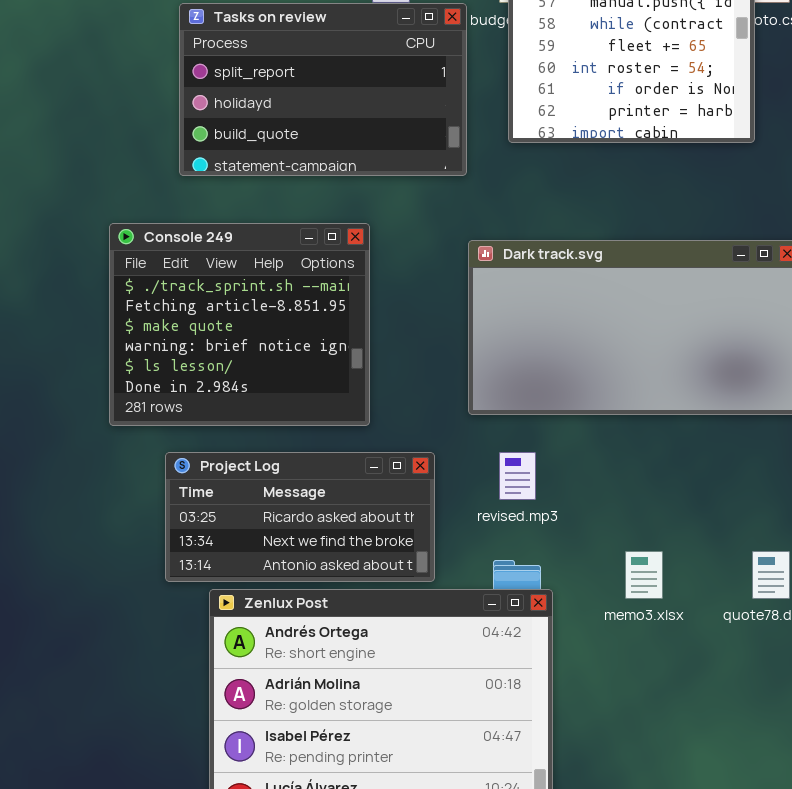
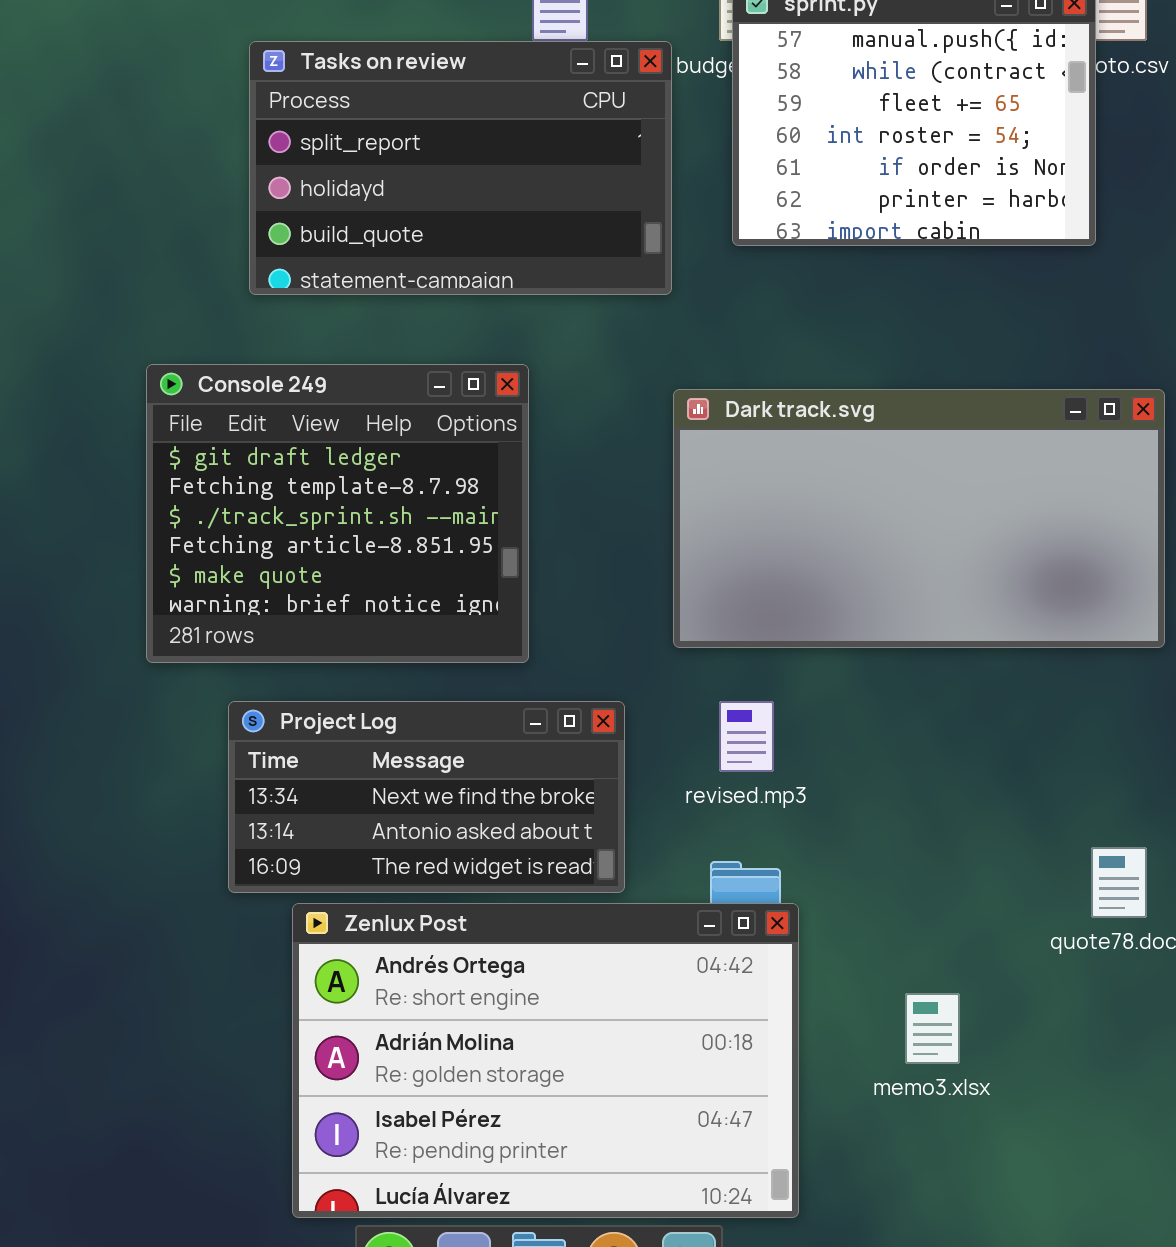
Console 249: [109,223,370,426] -> [146,364,529,663], scrolled up 2 rows
Project Log: [165,452,435,582] -> [228,701,625,893], scrolled down 1 row
memo3.xlsx: [625,551,663,599] -> [905,993,960,1064], moved

